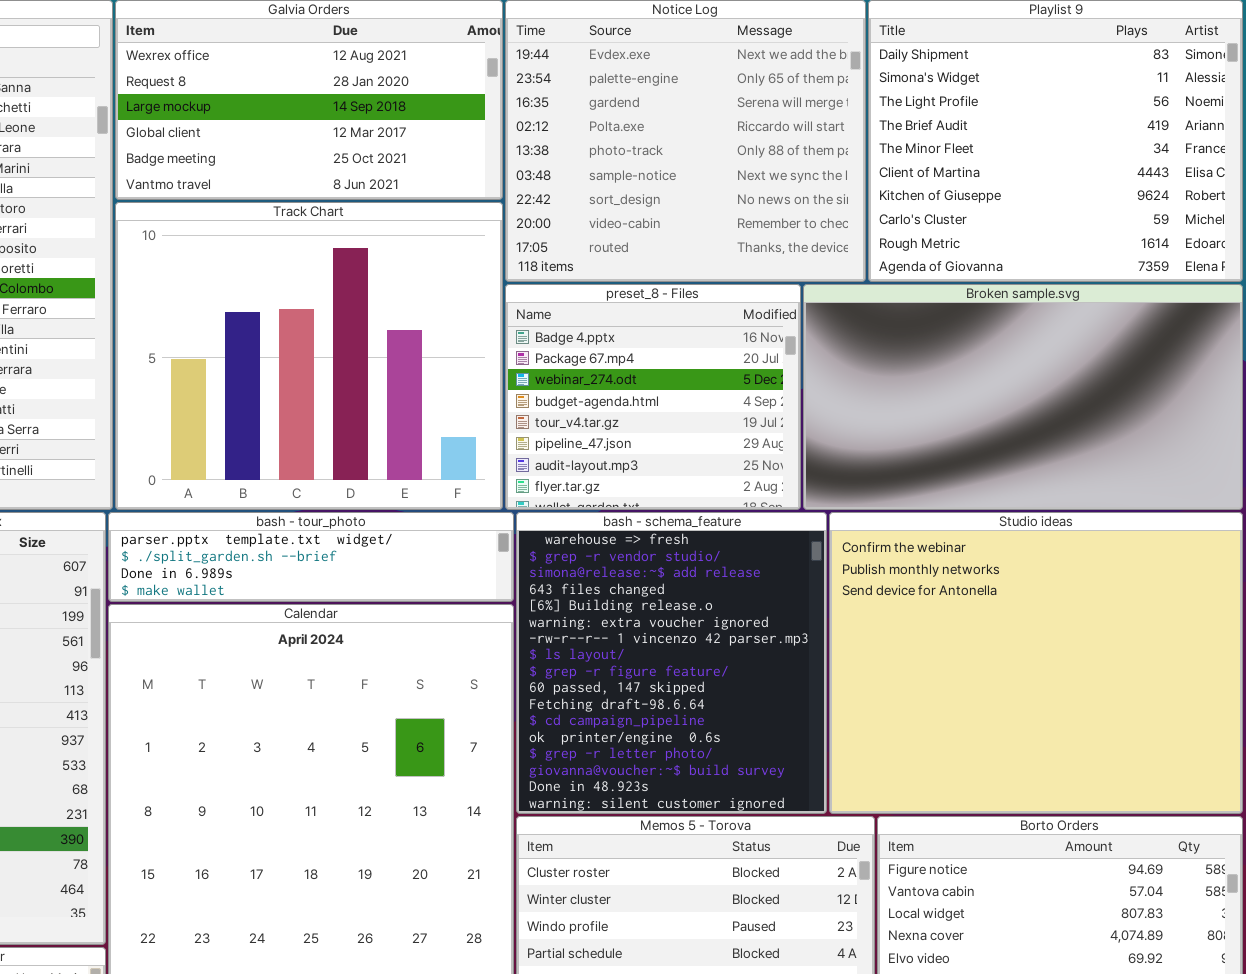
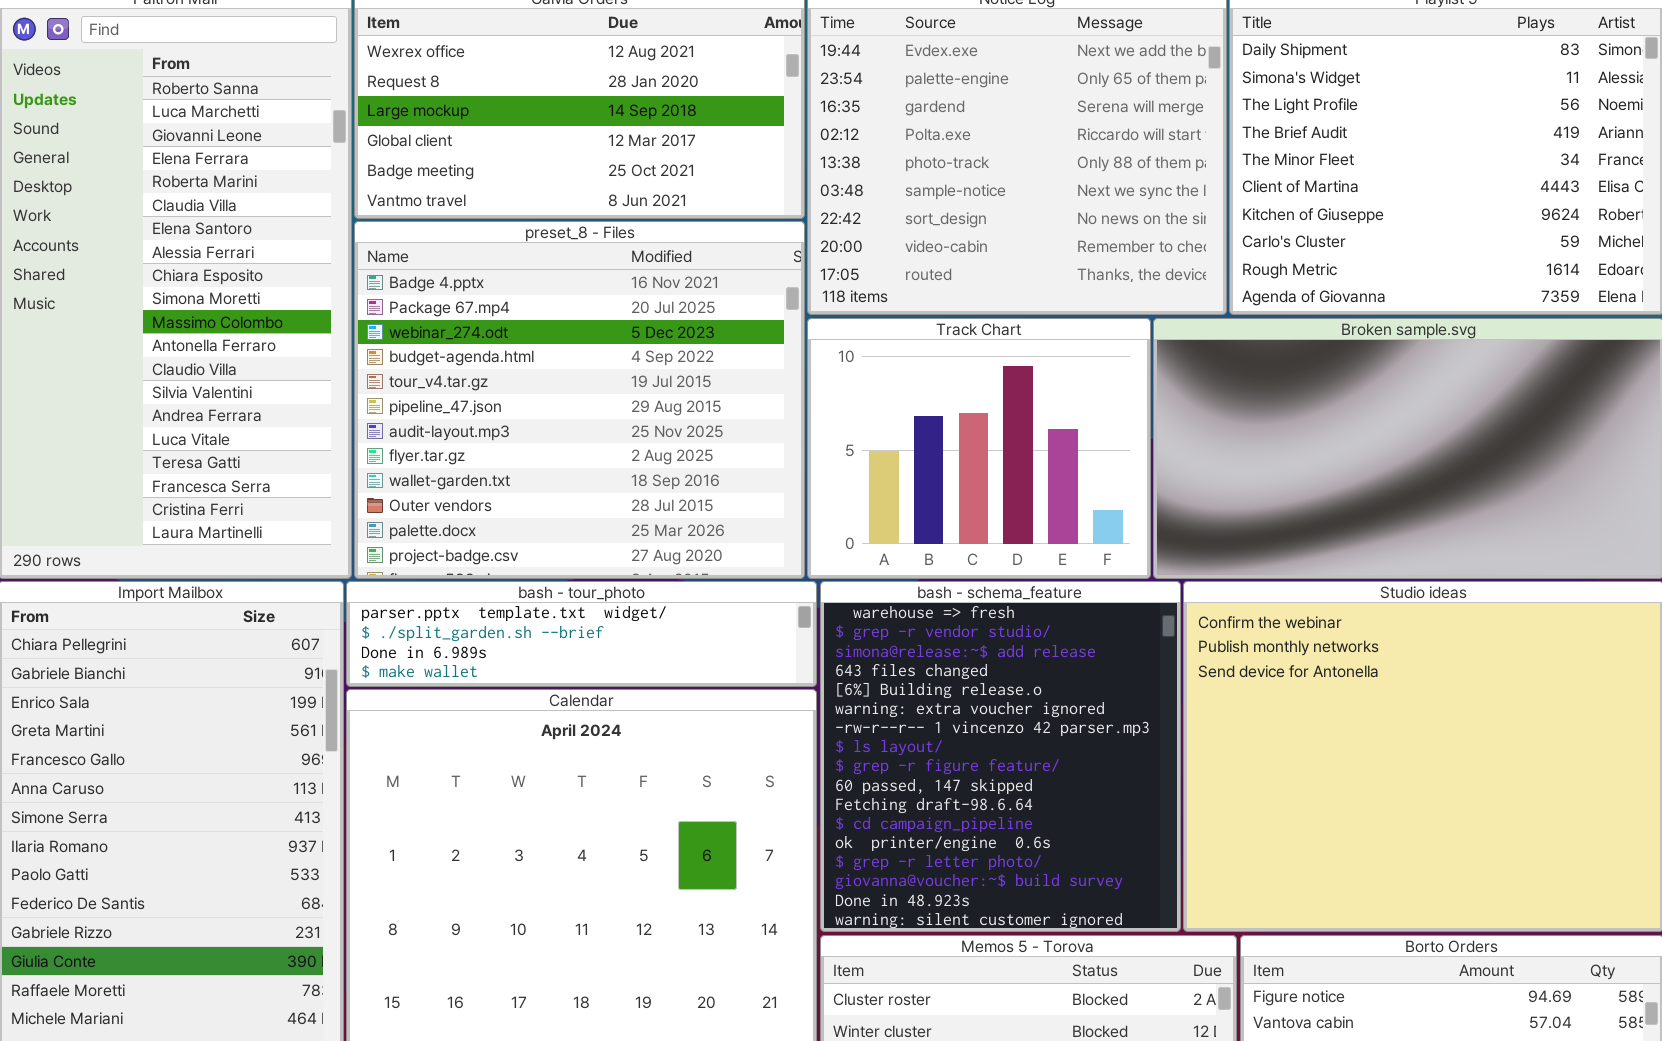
Track Chart: [115,202,503,510] -> [807,318,1151,579], moved, resized
preset_8 - Files: [505,284,801,510] -> [354,221,805,579], moved, resized

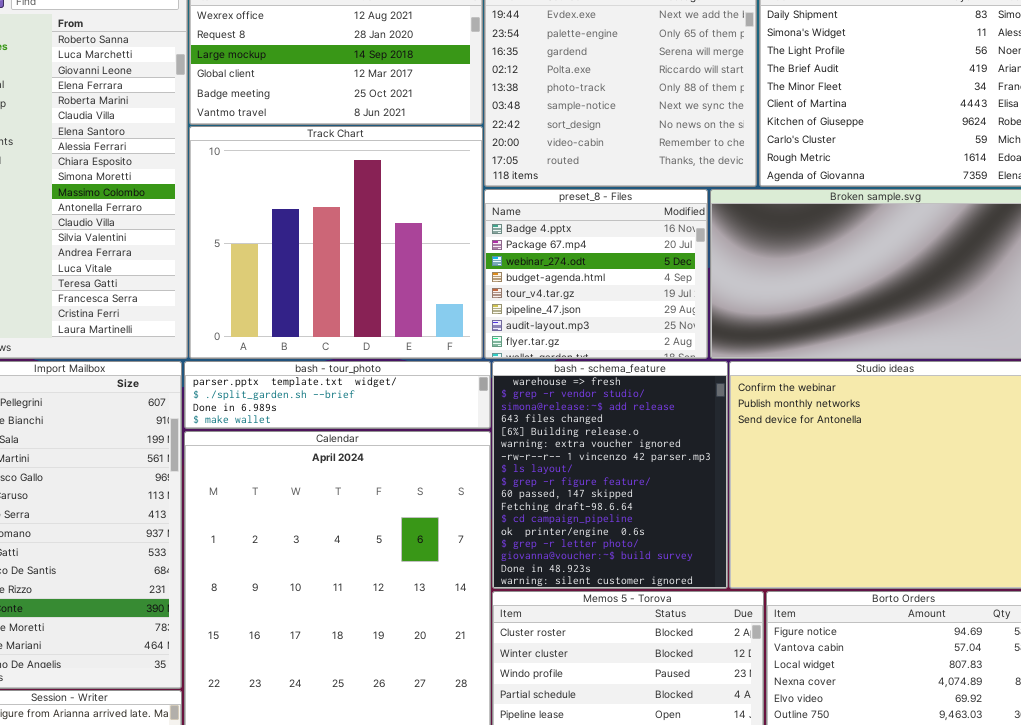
preset_8 - Files: [354,221,805,579] -> [484,189,708,359], moved, resized
Track Chart: [807,318,1151,579] -> [189,126,483,359], moved, resized

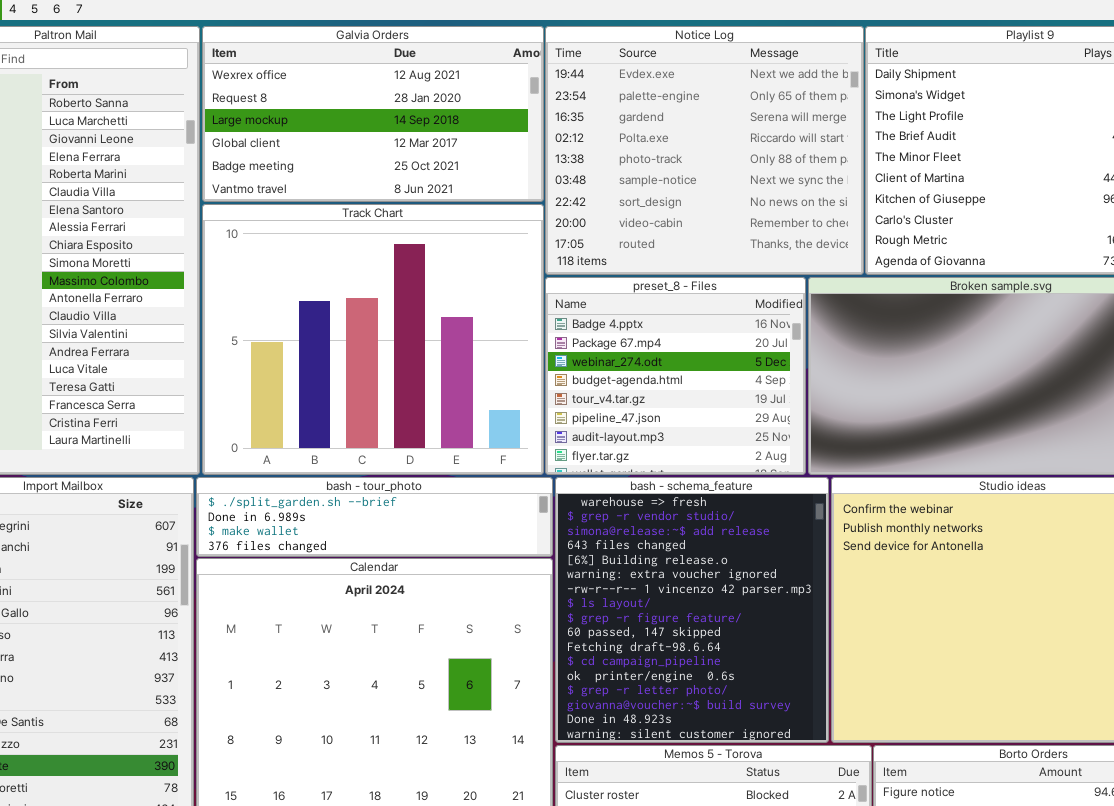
bash - tour_photo: [184,361,491,429] -> [196,477,553,557], scrolled down 1 row

